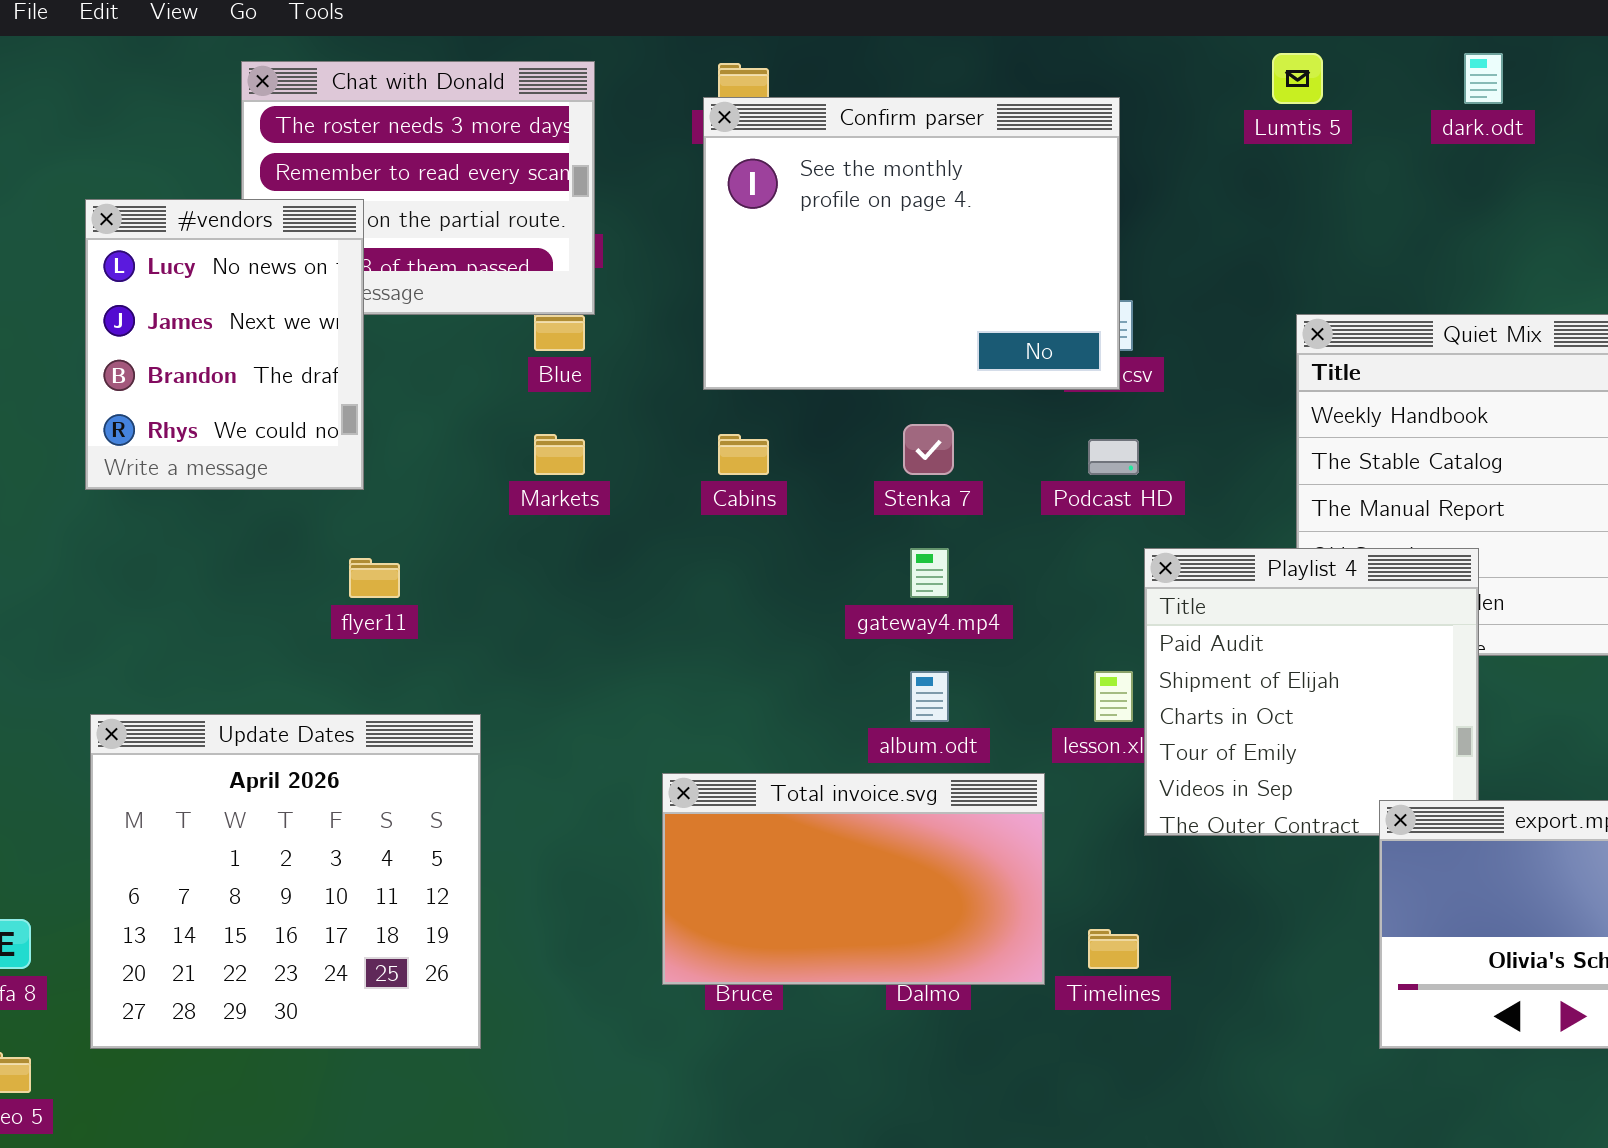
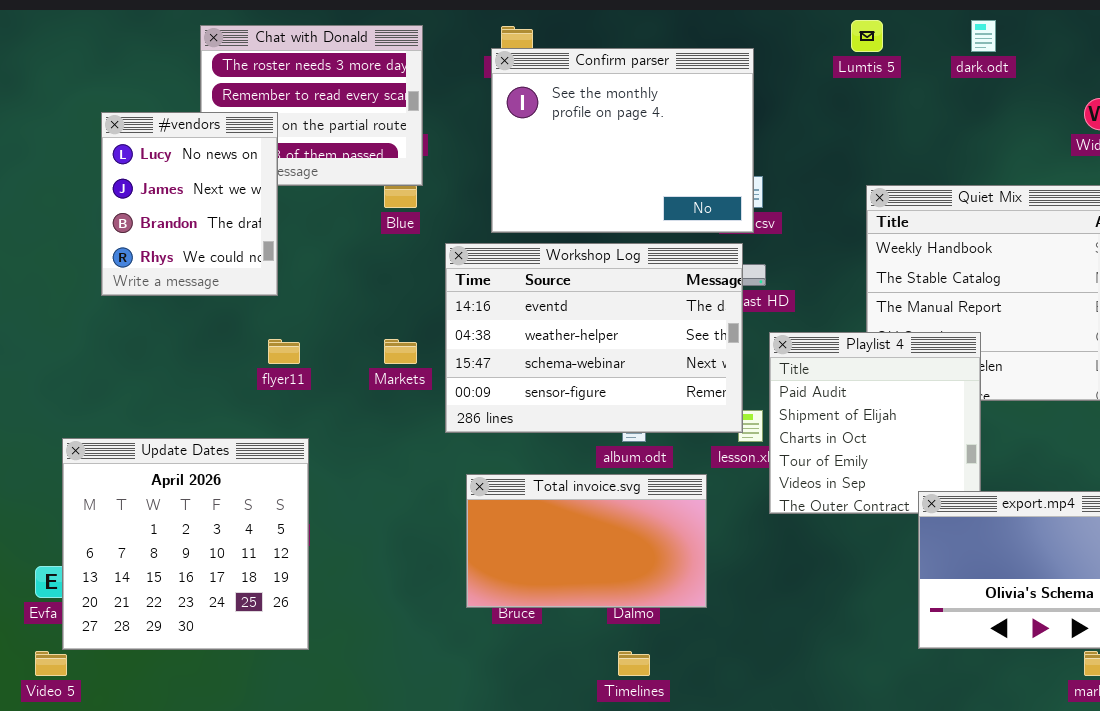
Workshop Log: none -> [445,243,743,433], opened
Markets: [534,434,585,475] -> [384,339,417,364], moved
Update Dates: [90,714,481,1049] -> [62,438,309,650], moved
Timelines: [1088,929,1139,969] -> [618,651,650,676], moved

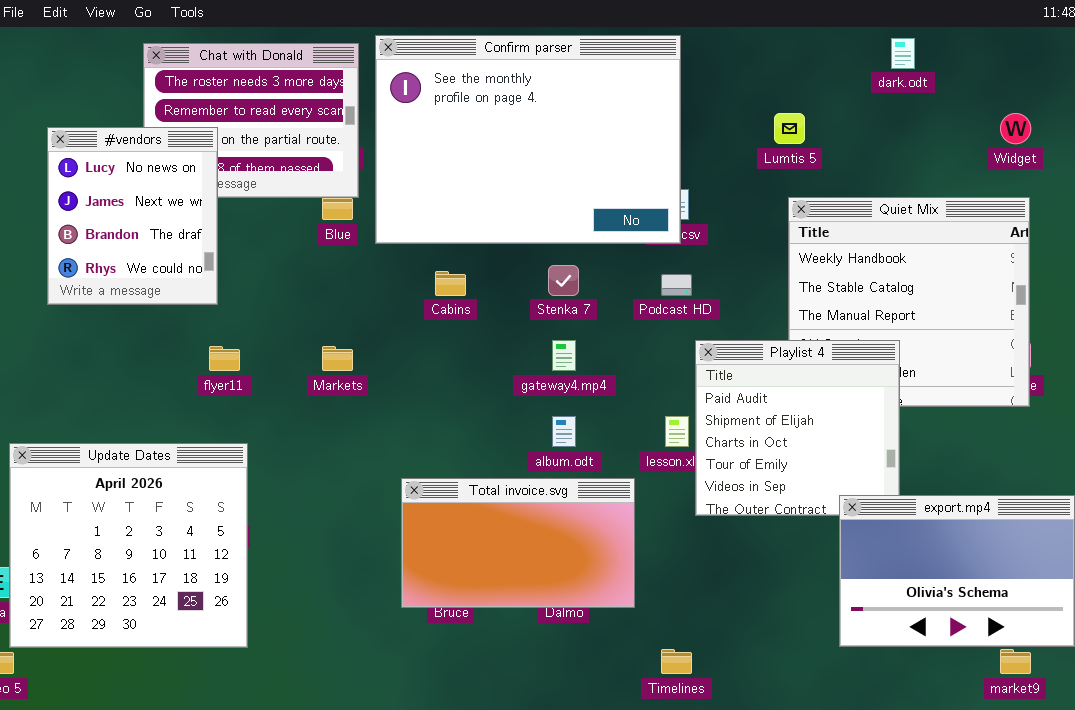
Lumtis 5: [851,20,883,52] -> [774,113,805,144], moved
Confirm parser: [491,48,754,233] -> [375,35,681,244], resized
Workshop Log: [445,243,743,433] -> none, closed
Timelines: [618,651,650,676] -> [661,649,692,674], moved

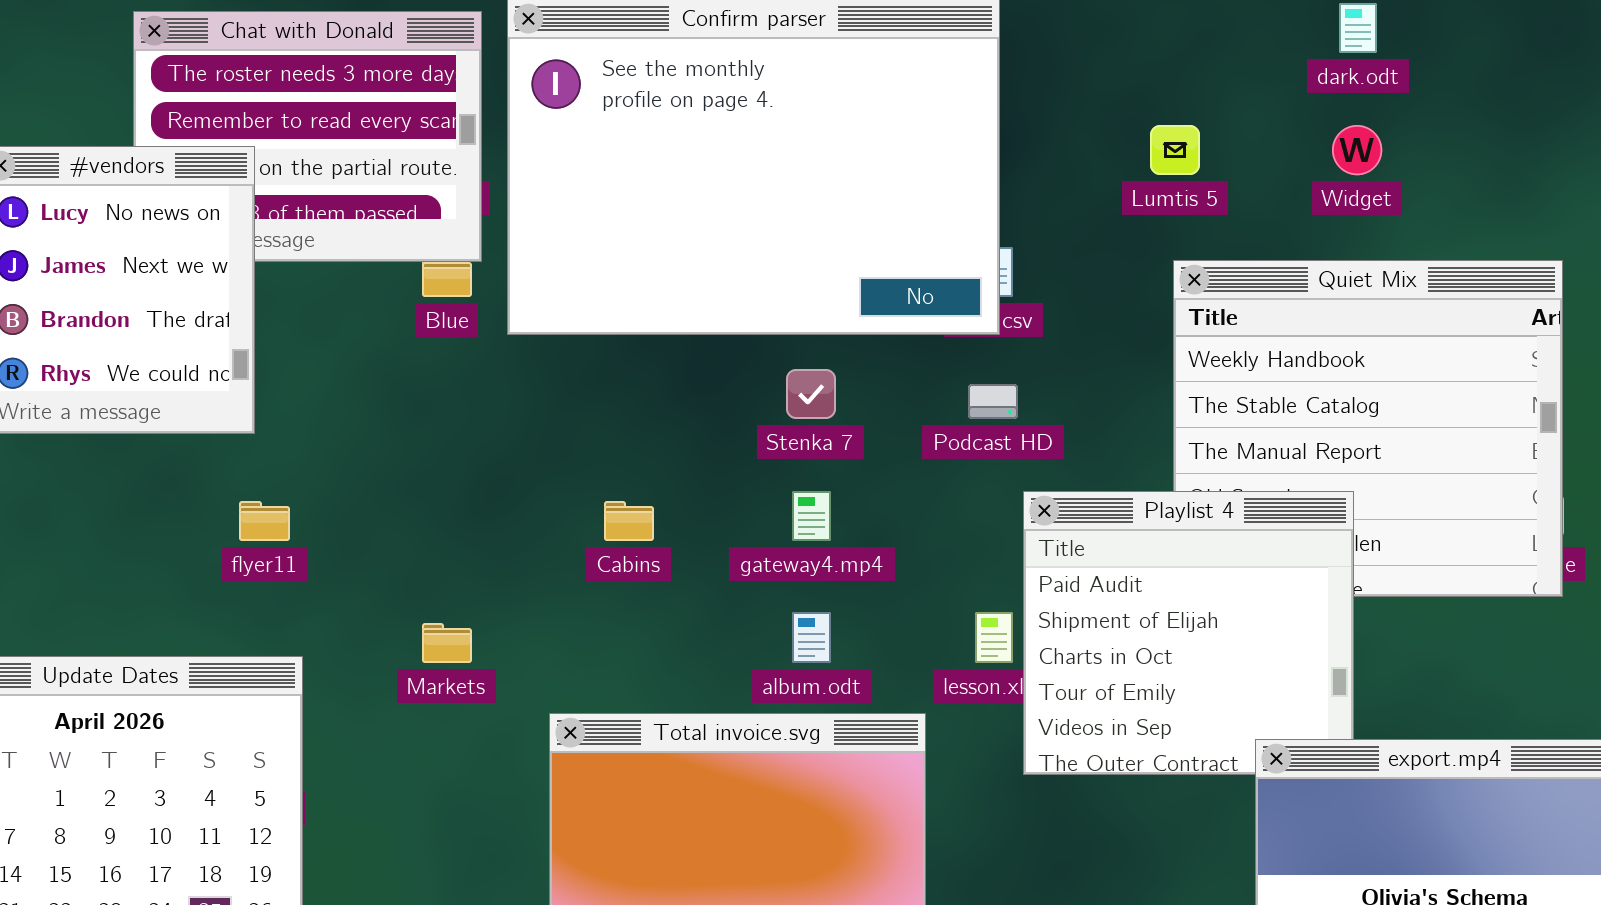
Widget: [1000,113,1031,144] -> [1332,125,1382,175], moved
Cabins: [435,271,466,296] -> [604,501,654,541], moved
Markets: [322,346,353,371] -> [422,623,472,663], moved

